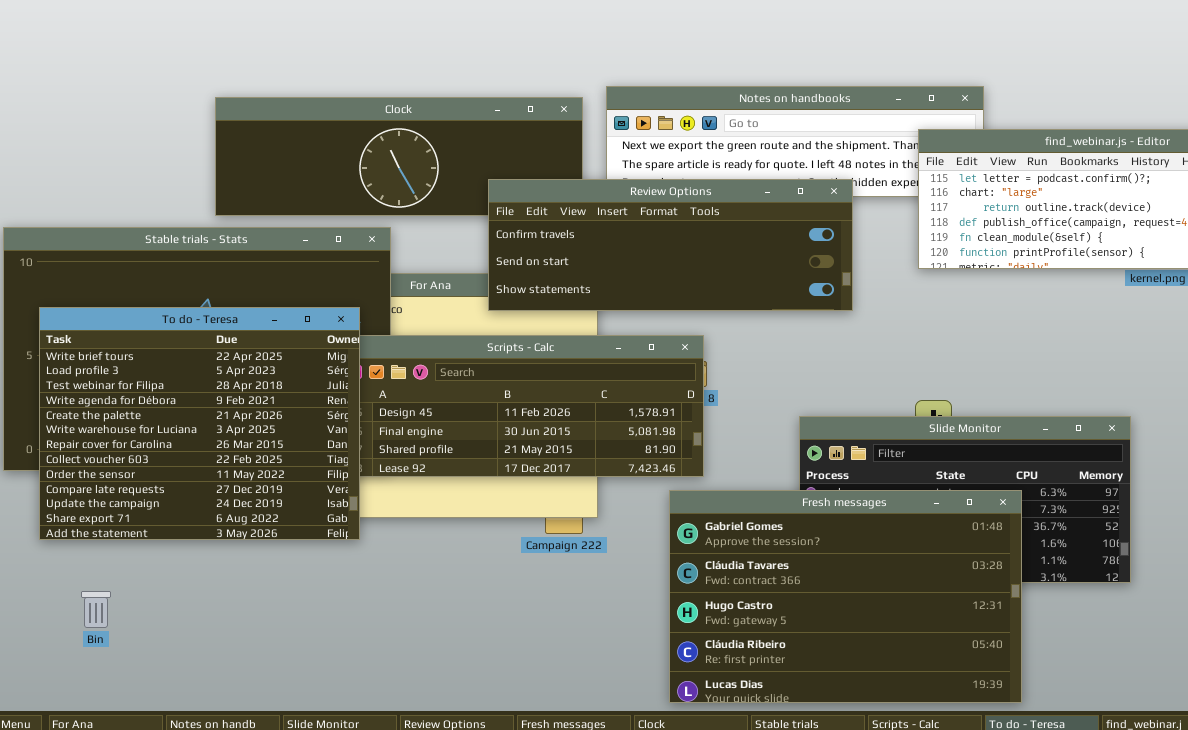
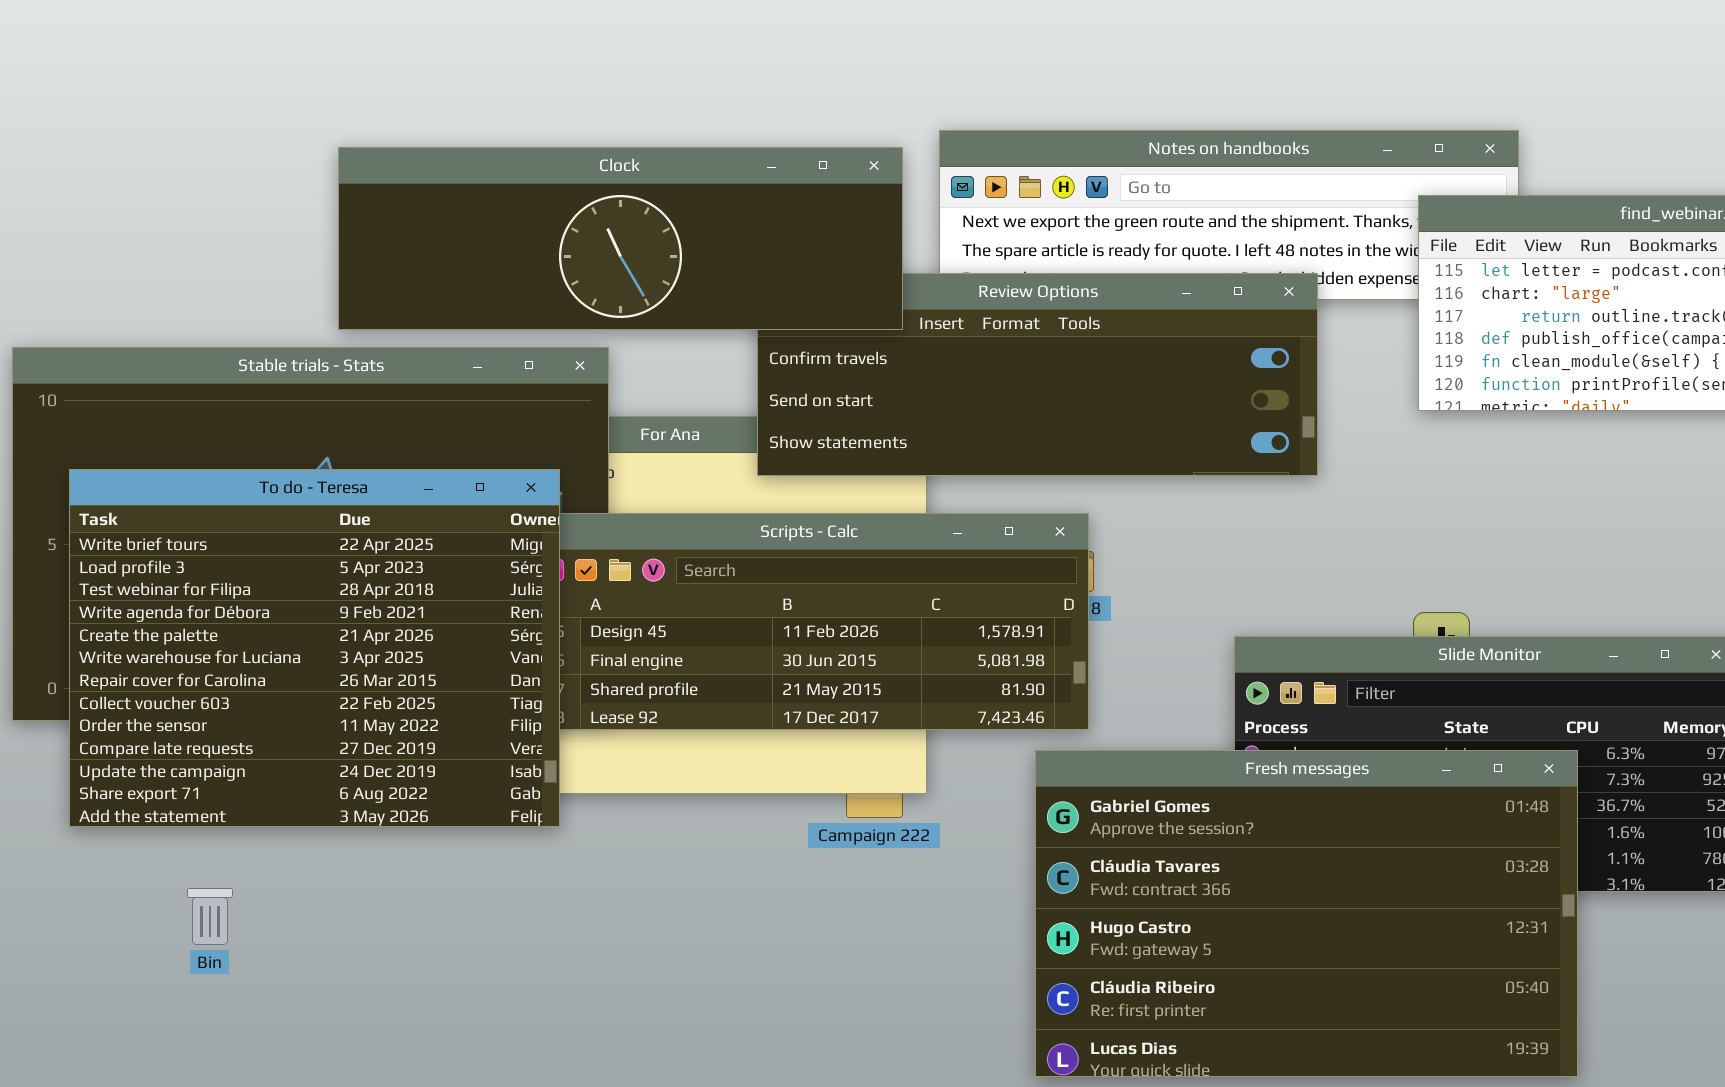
Clock: [215,97,583,216] -> [338,147,903,330], raised
Bin: [81,591,111,628] -> [187,888,233,945], moved

